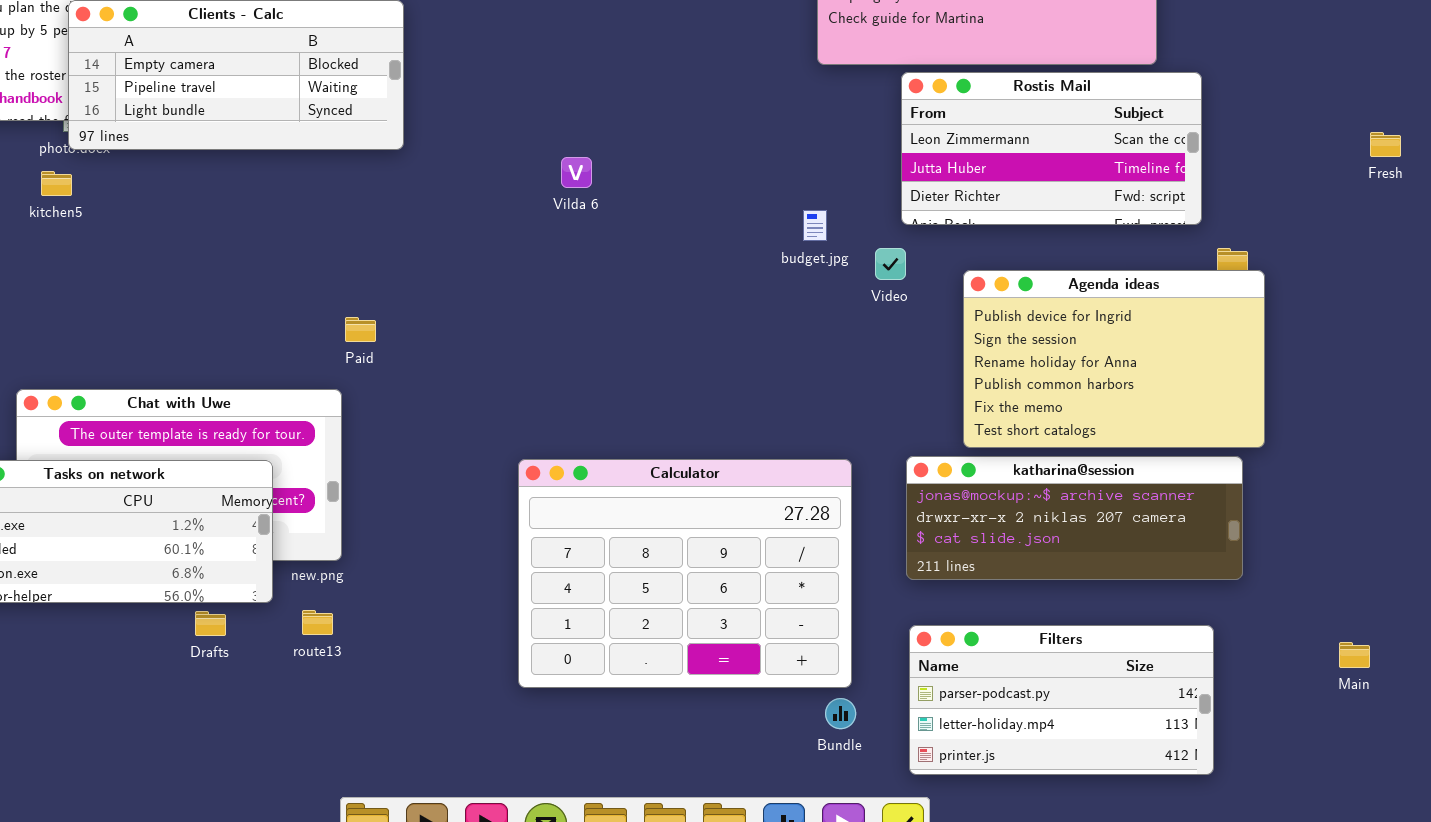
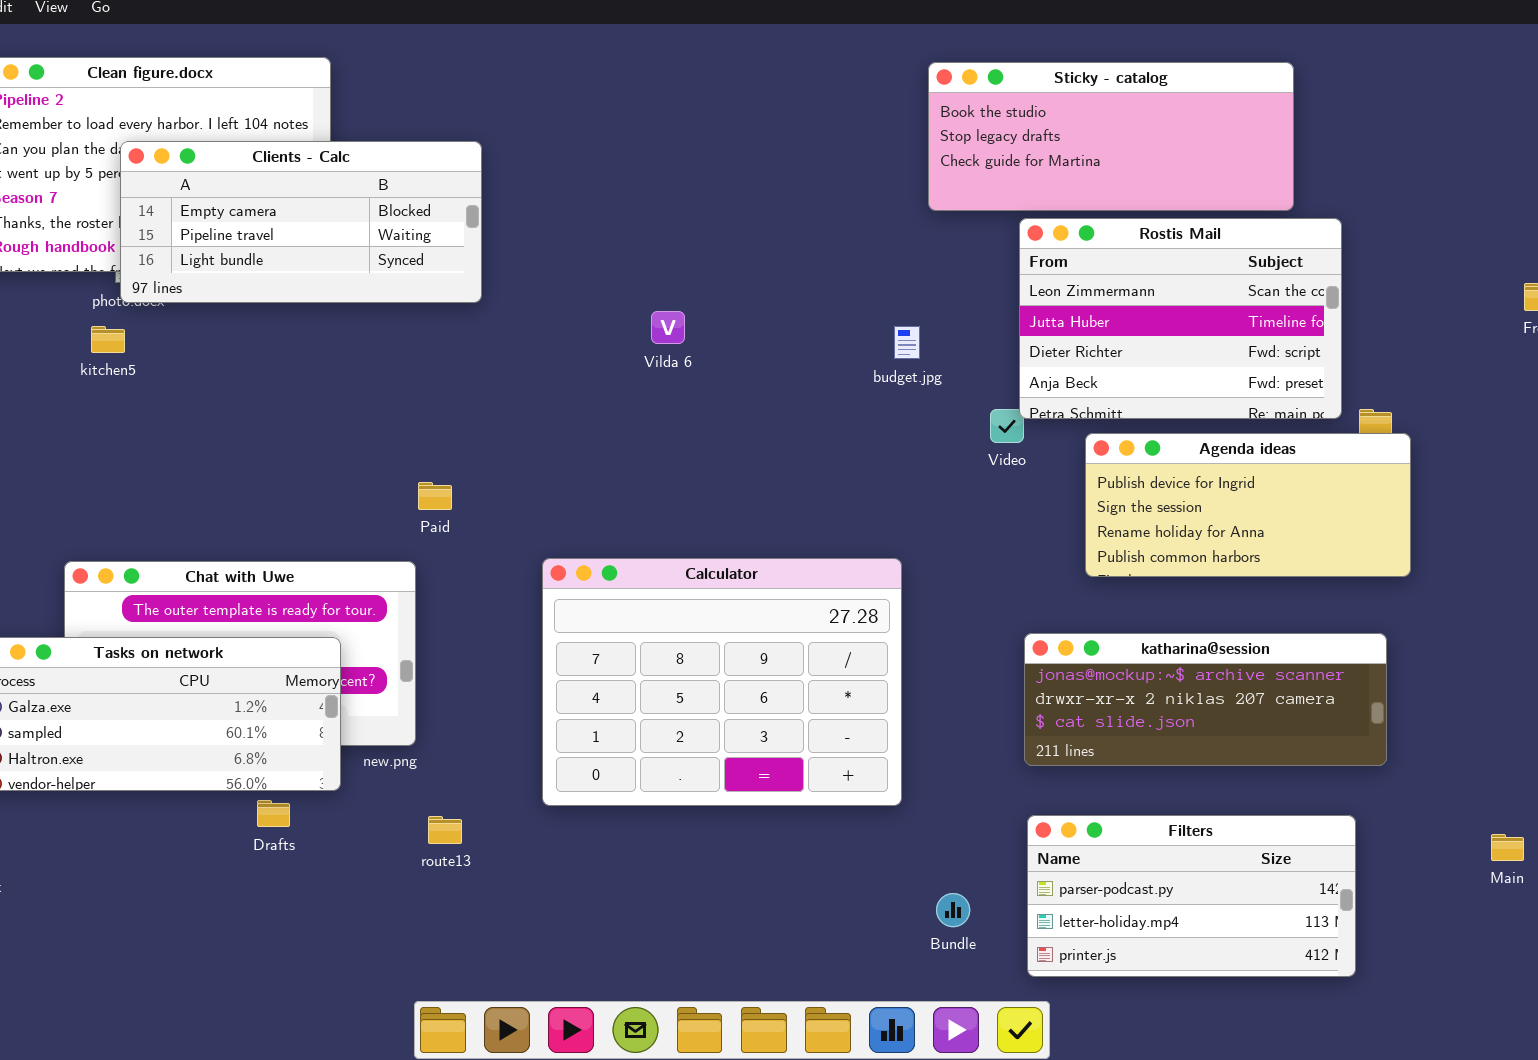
Rostis Mail: [901,72,1202,225] -> [1019,218,1342,419], resized
budget.jpg: [803,210,827,241] -> [894,326,920,359], moved
Agenda ideas: [963,270,1265,448] -> [1085,433,1411,577], resized
Calculator: [518,459,852,688] -> [542,558,902,806], moved
route13: [302,610,333,635] -> [428,816,462,844], moved

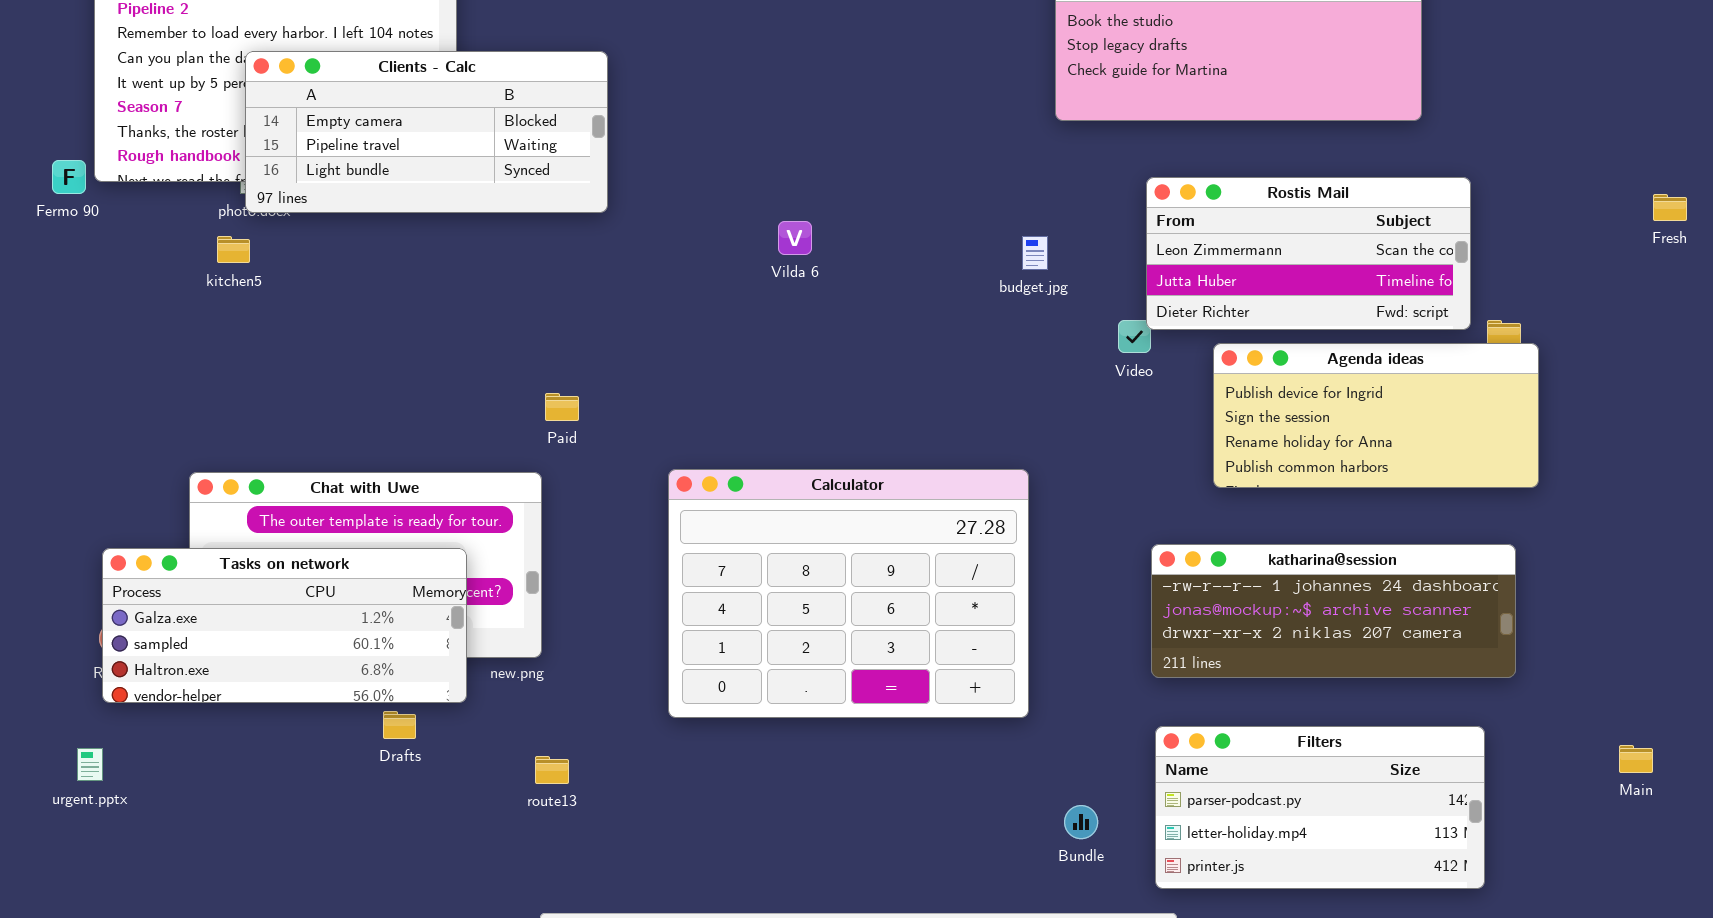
Rostis Mail: [1019,218,1342,419] -> [1146,177,1471,330], resized
katharina@session: [1024,633,1387,766] -> [1151,544,1516,678], scrolled up 1 row
route13: [428,816,462,844] -> [535,756,569,784], moved

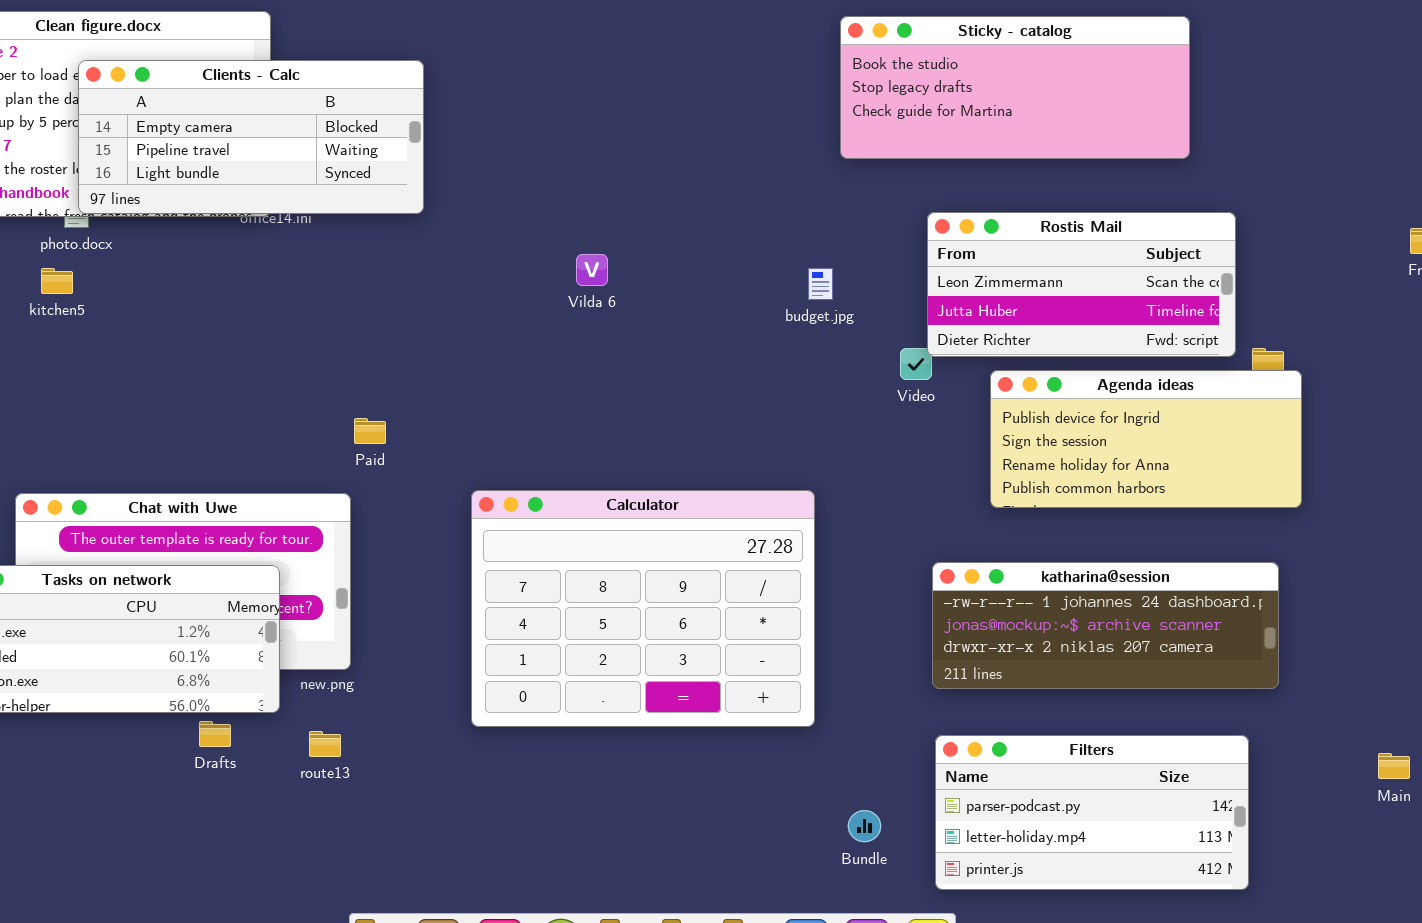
Clients - Calc: [245,51,608,213] -> [78,60,424,214], moved
route13: [535,756,569,784] -> [309,731,341,757], moved

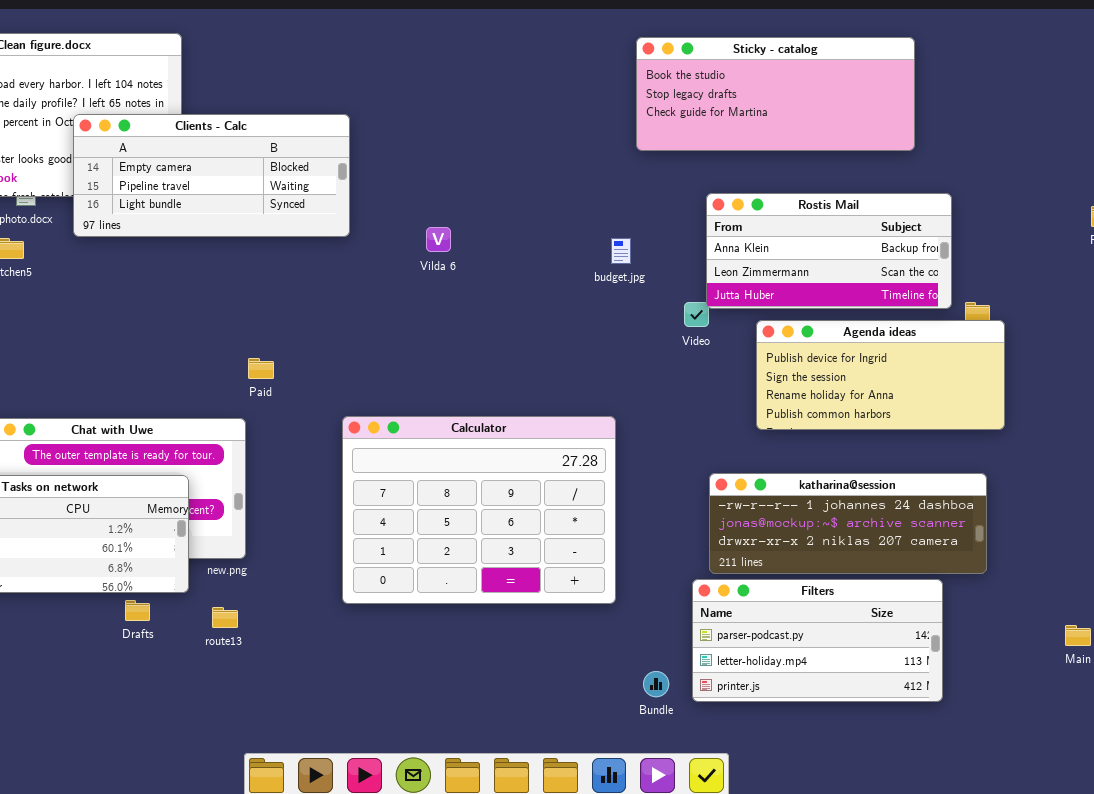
Clients - Calc: [78,60,424,214] -> [73,114,350,237], moved
Rostis Mail: [927,212,1236,357] -> [706,193,952,309], scrolled up 1 row
Filters: [935,735,1249,890] -> [692,579,943,702], moved

